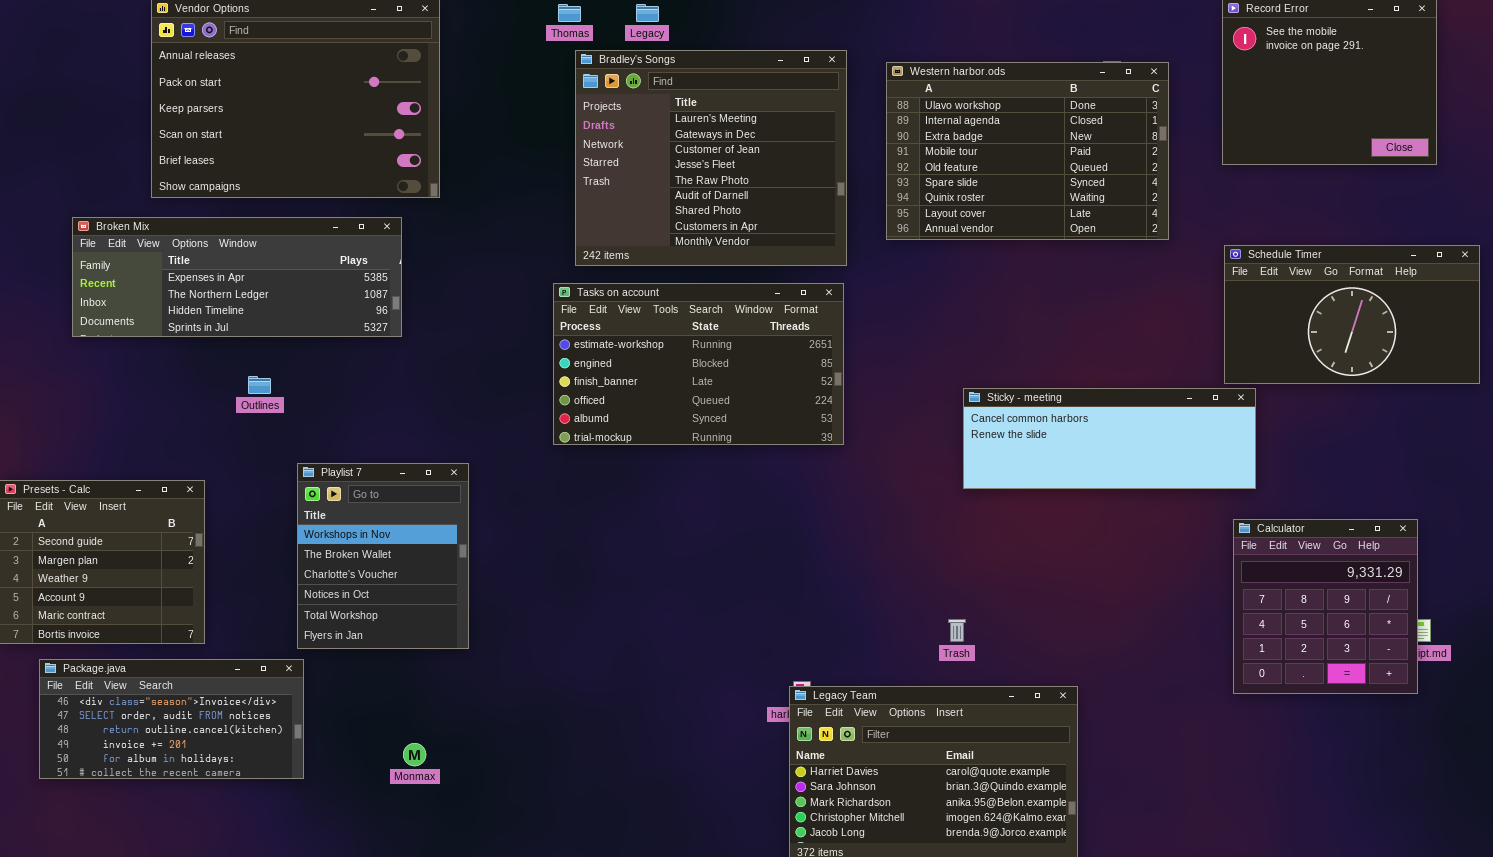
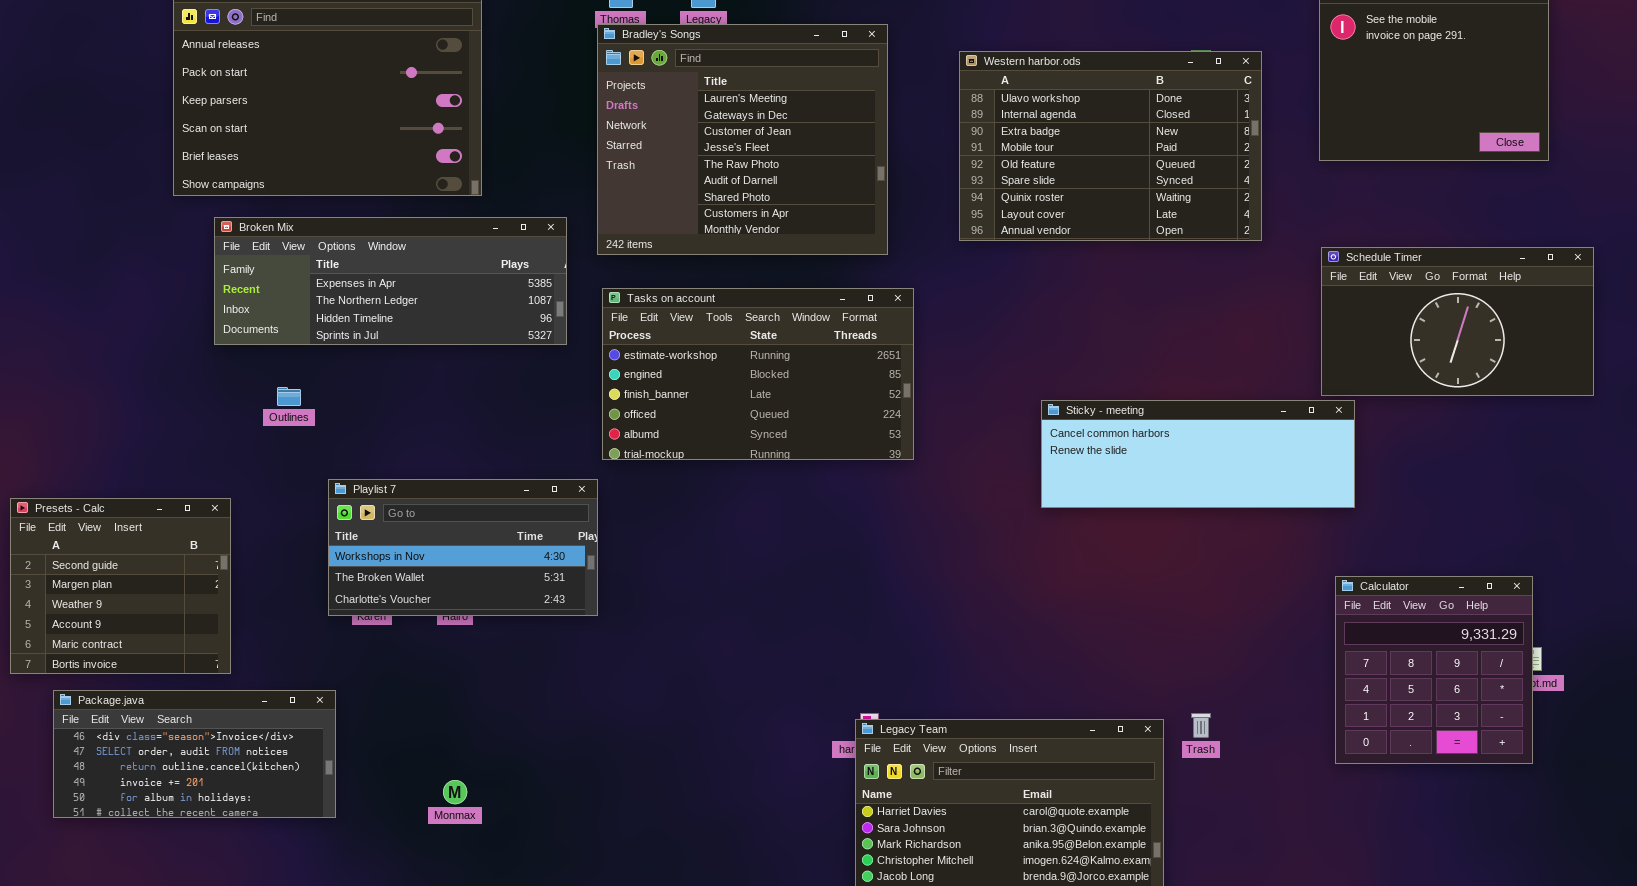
Bradley's Songs: [575,50,847,266] -> [597,24,888,255], moved
Broken Mix: [72,217,402,337] -> [214,217,567,345], moved
Playlist 7: [297,463,469,649] -> [328,479,598,616], resized
Calculator: [1233,519,1418,694] -> [1335,576,1533,764], moved
Trash: [948,619,966,642] -> [1191,713,1211,738], moved

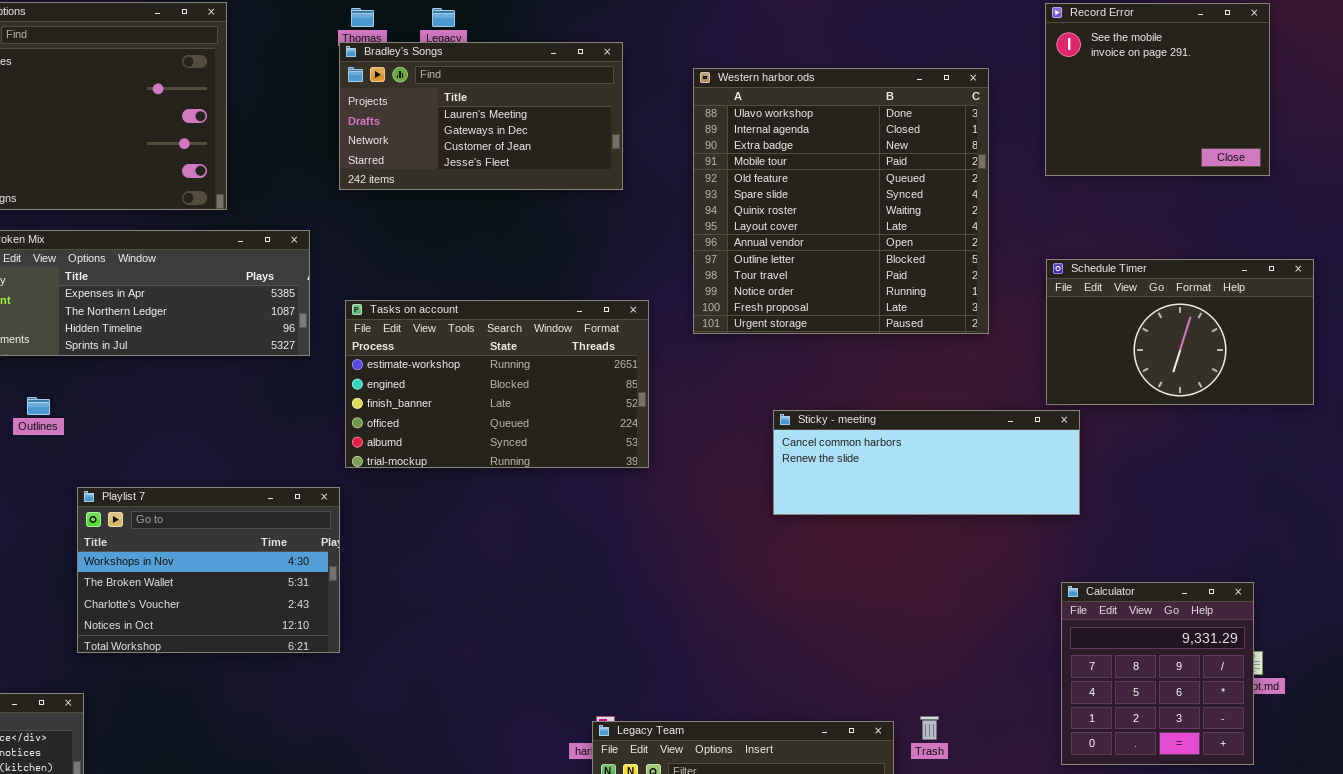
Bradley's Songs: [597,24,888,255] -> [339,42,623,190], resized
Western harbor.ods: [959,51,1262,241] -> [693,68,989,334], resized
Playlist 7: [328,479,598,616] -> [77,487,340,653], resized

